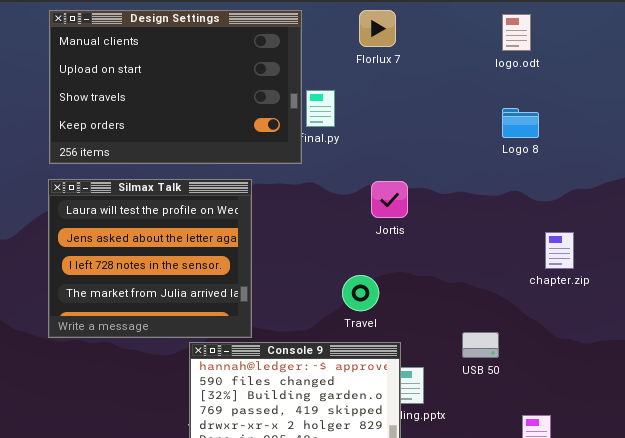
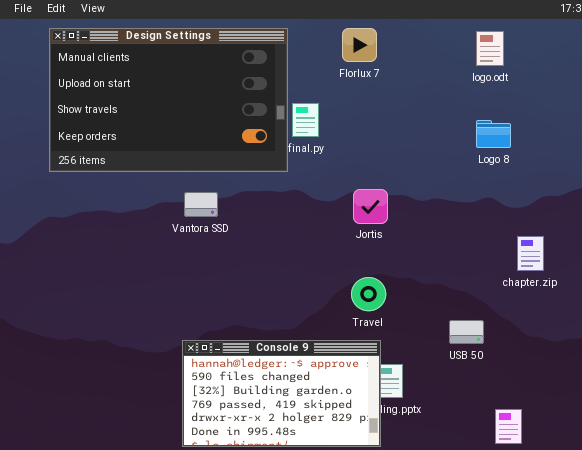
Silmax Talk: [48,179,252,338] -> none, closed
Travel: [342,275,379,311] -> [351,277,386,311], moved
USB 50: [462,332,499,358] -> [449,320,484,344], moved

